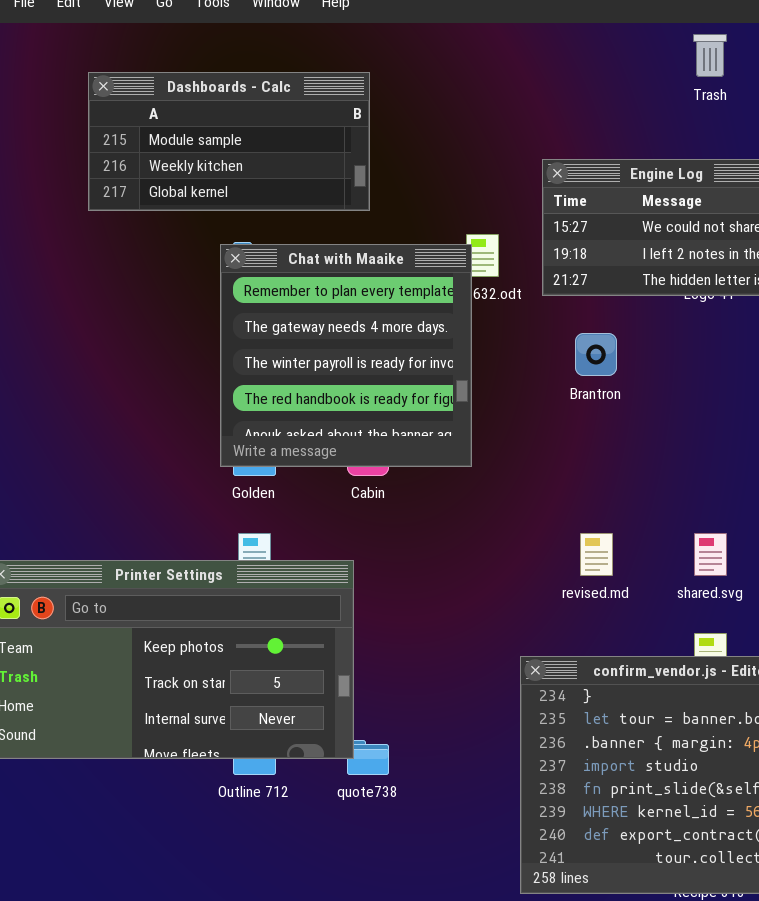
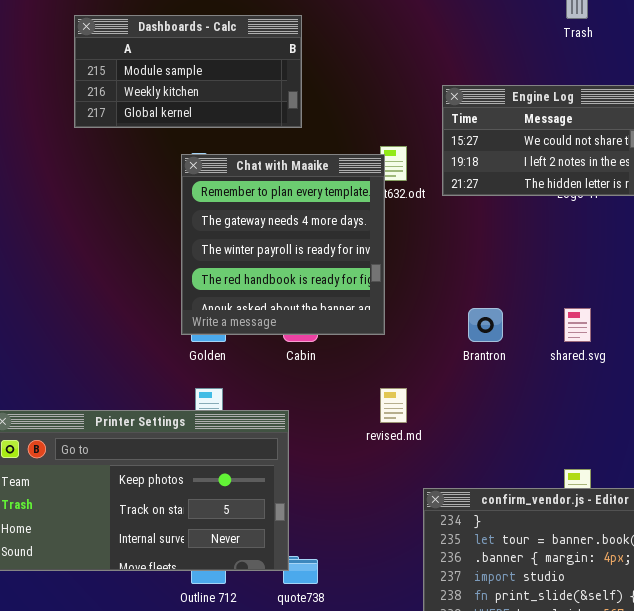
Brantron: [575,333,617,376] -> [468,308,503,342], moved
revised.md: [580,533,613,576] -> [380,388,407,423], moved
shared.svg: [694,533,727,576] -> [564,308,591,342], moved

